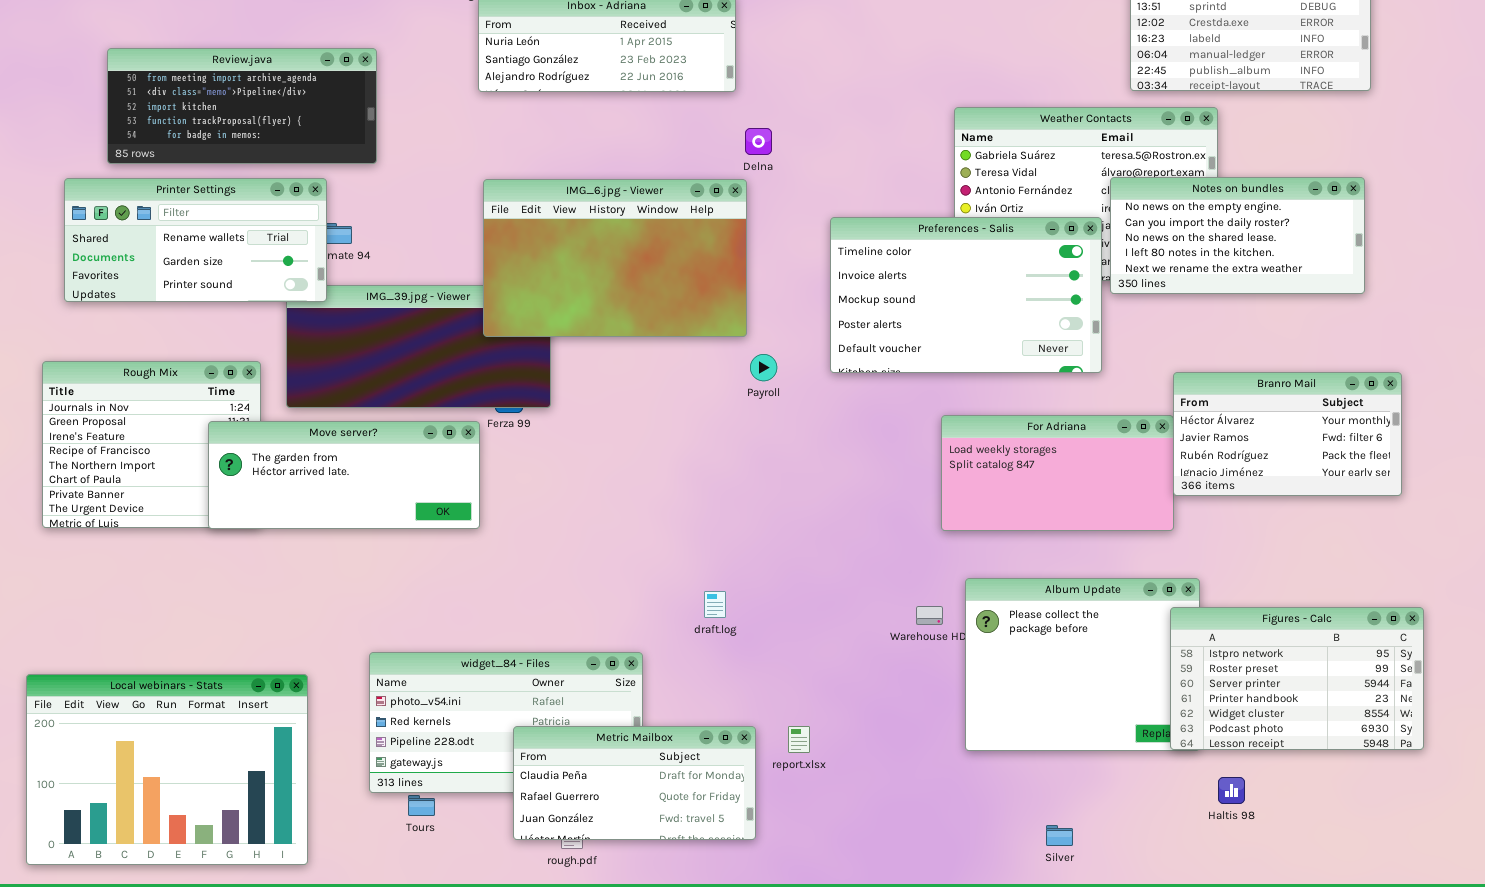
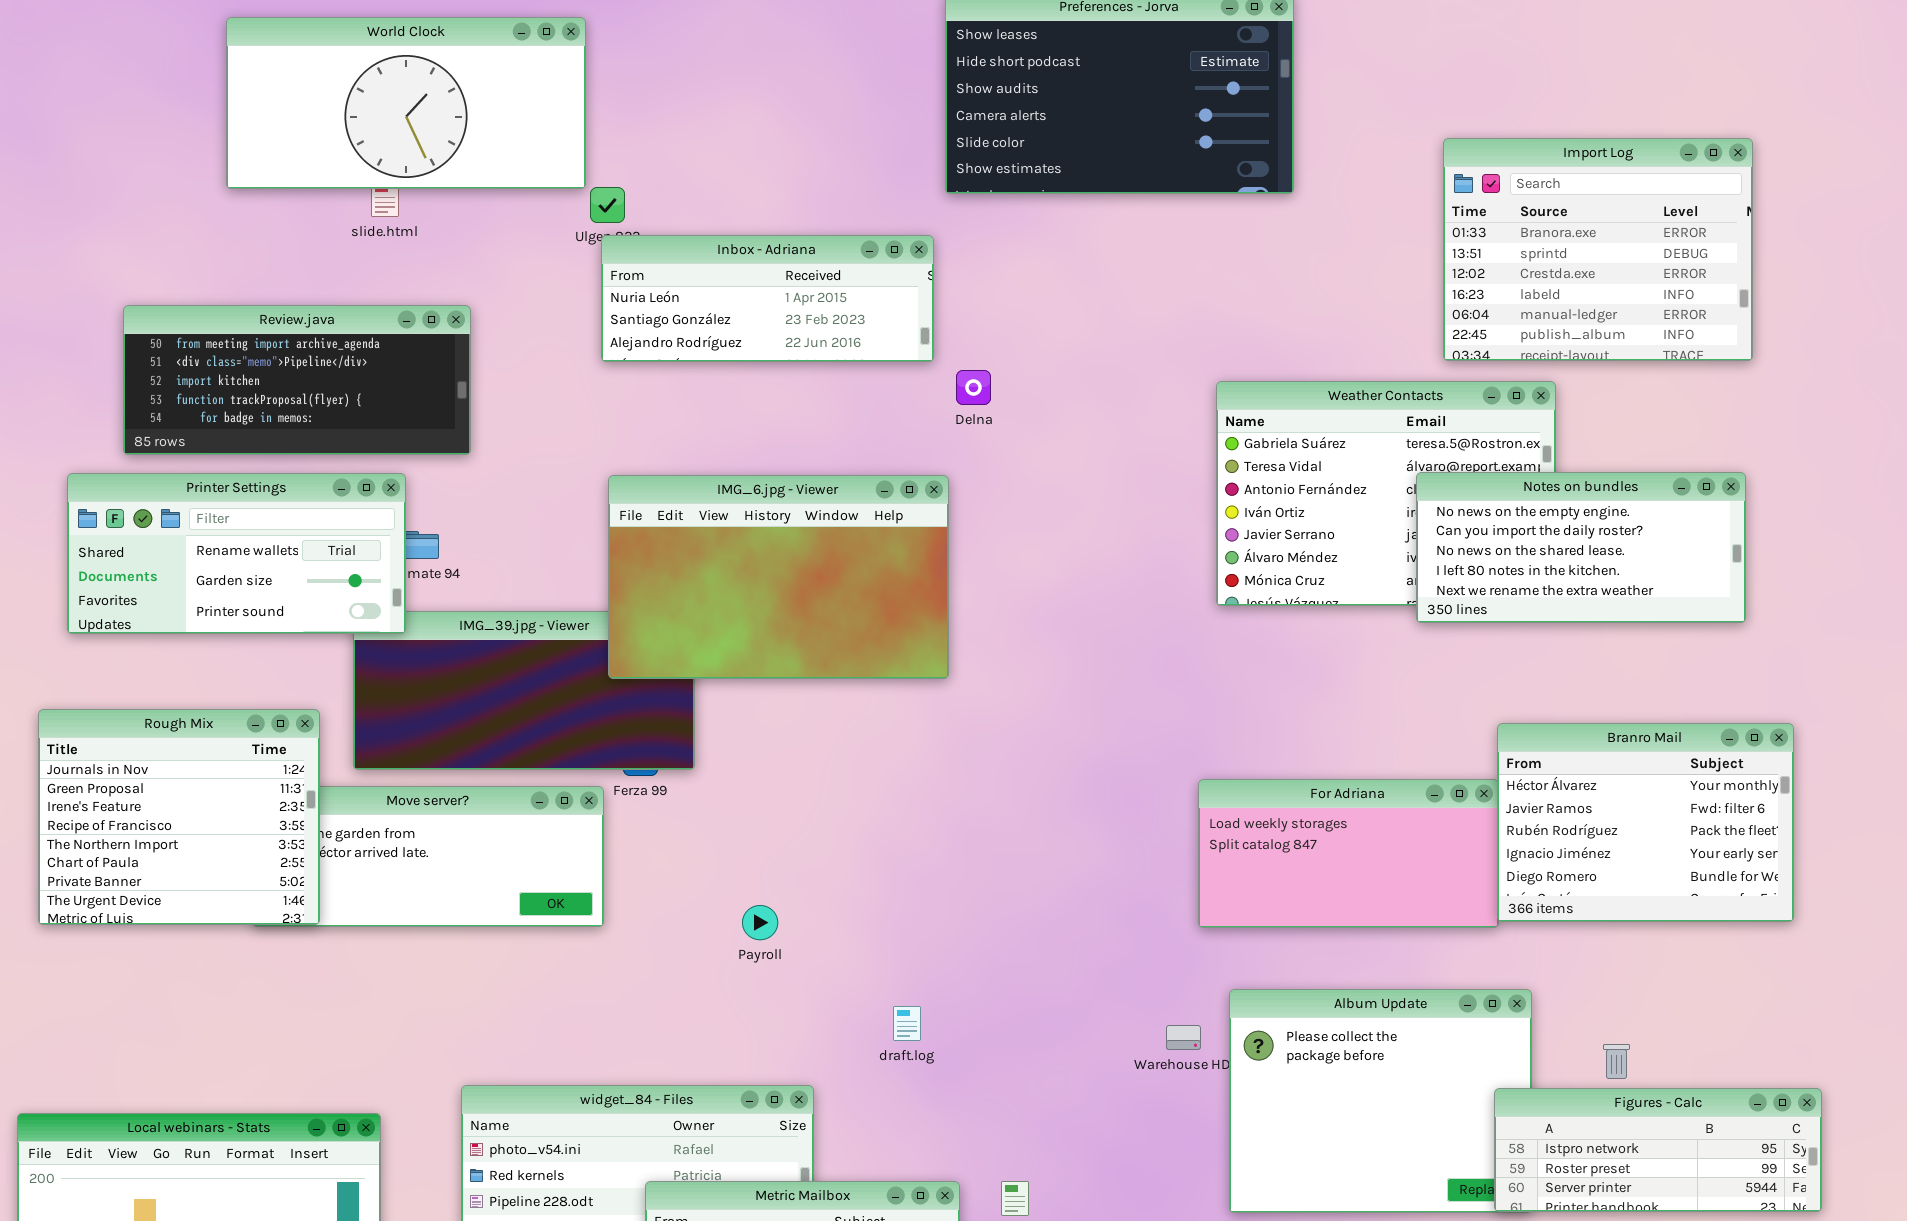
Delna: [745,128,772,155] -> [956,370,991,405], moved
Preferences - Salis: [830,217,1102,373] -> none, closed
Payroll: [750,354,777,381] -> [742,905,778,940], moved
Rough Mix: [42,361,261,528] -> [38,709,320,925], raised
Branro Mail: [1173,372,1402,496] -> [1497,723,1794,922], resized
Figures - Calc: [1170,607,1424,750] -> [1494,1088,1822,1212], resized

